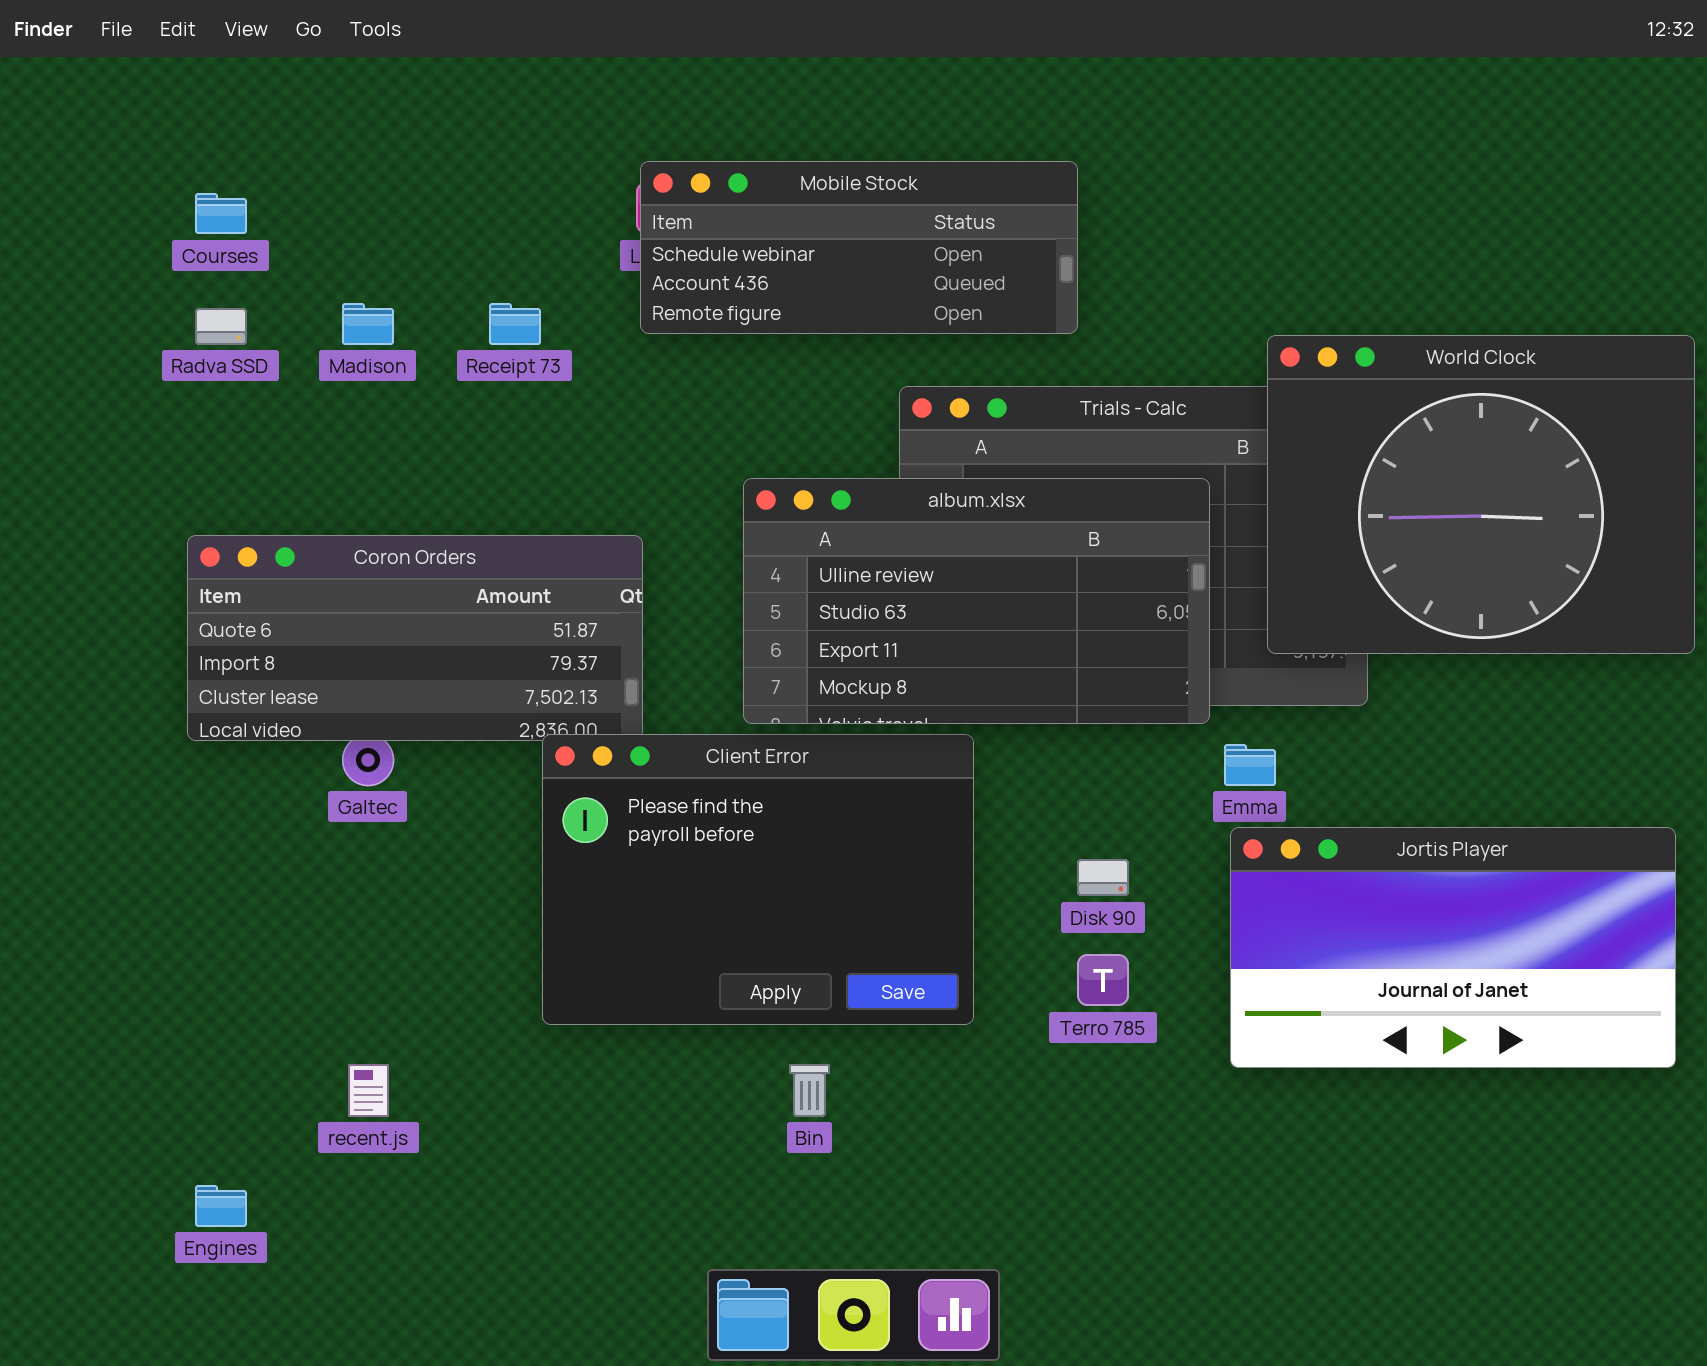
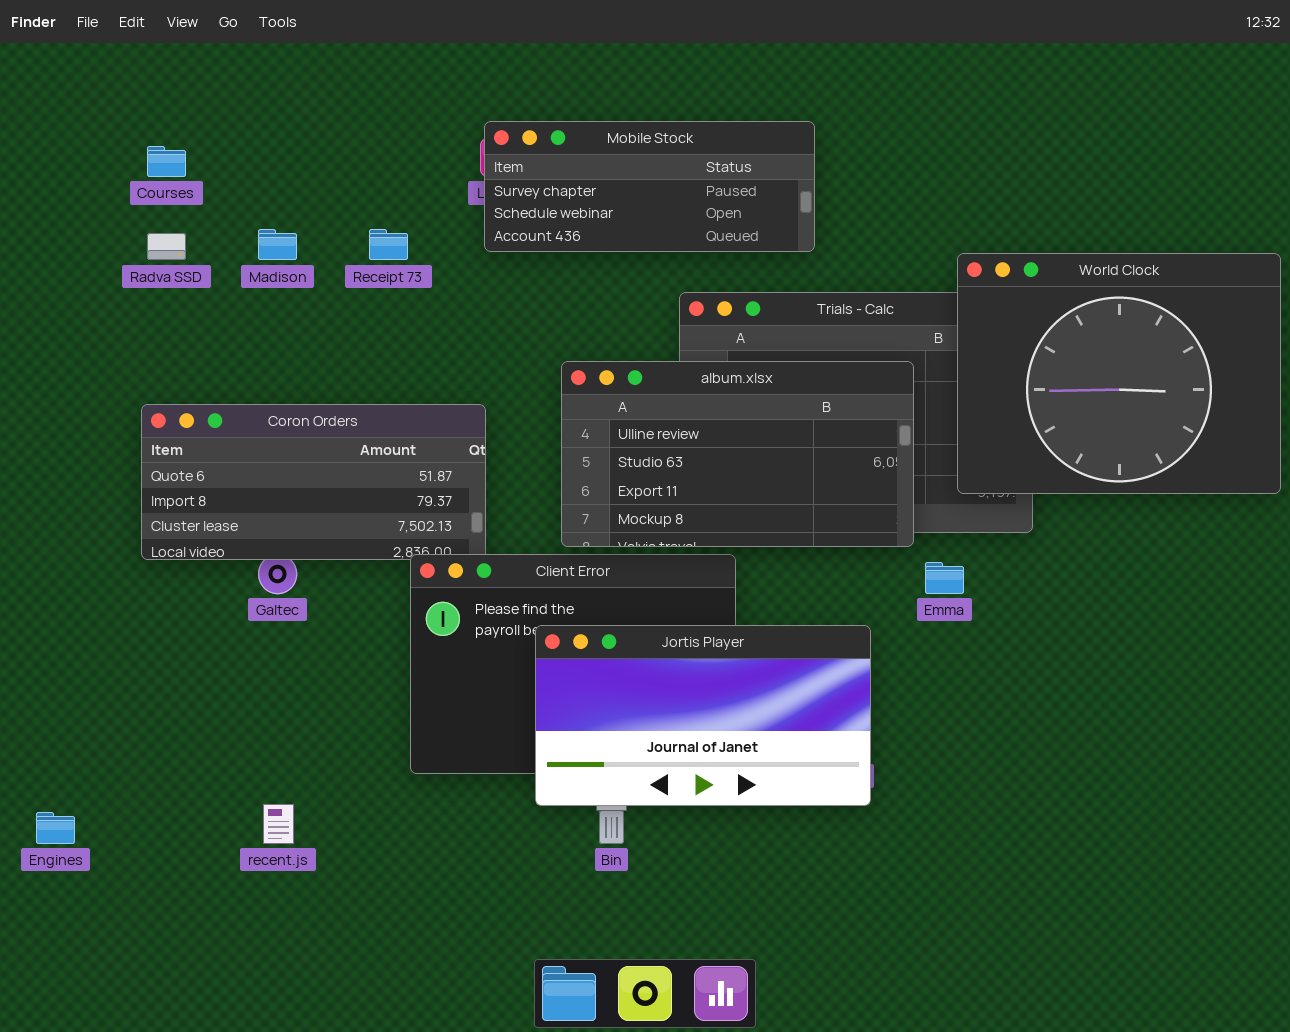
Mobile Stock: [640,161,1078,334] -> [484,121,815,252], scrolled up 1 row
Jortis Player: [1230,827,1676,1068] -> [535,625,871,806], moved
Engines: [195,1185,247,1227] -> [36,812,75,844], moved

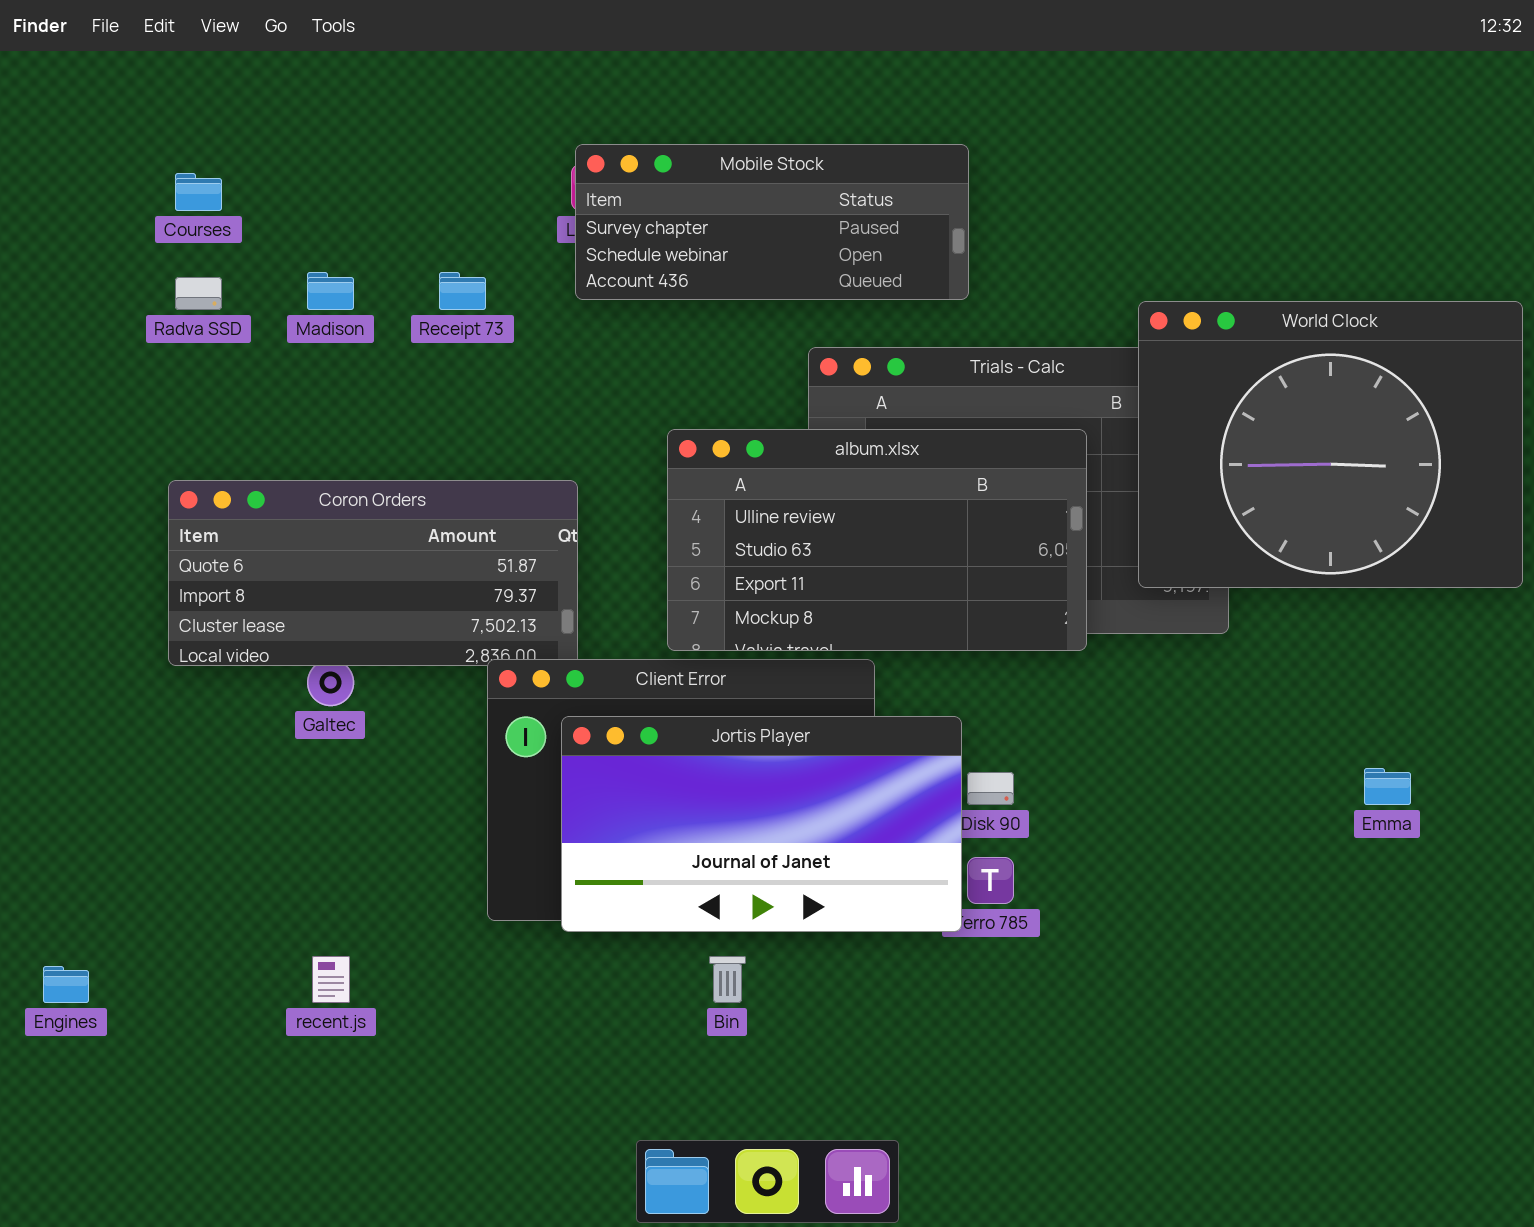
Emma: [925,562,964,594] -> [1364,768,1411,805], moved
Jortis Player: [535,625,871,806] -> [561,716,962,932], moved

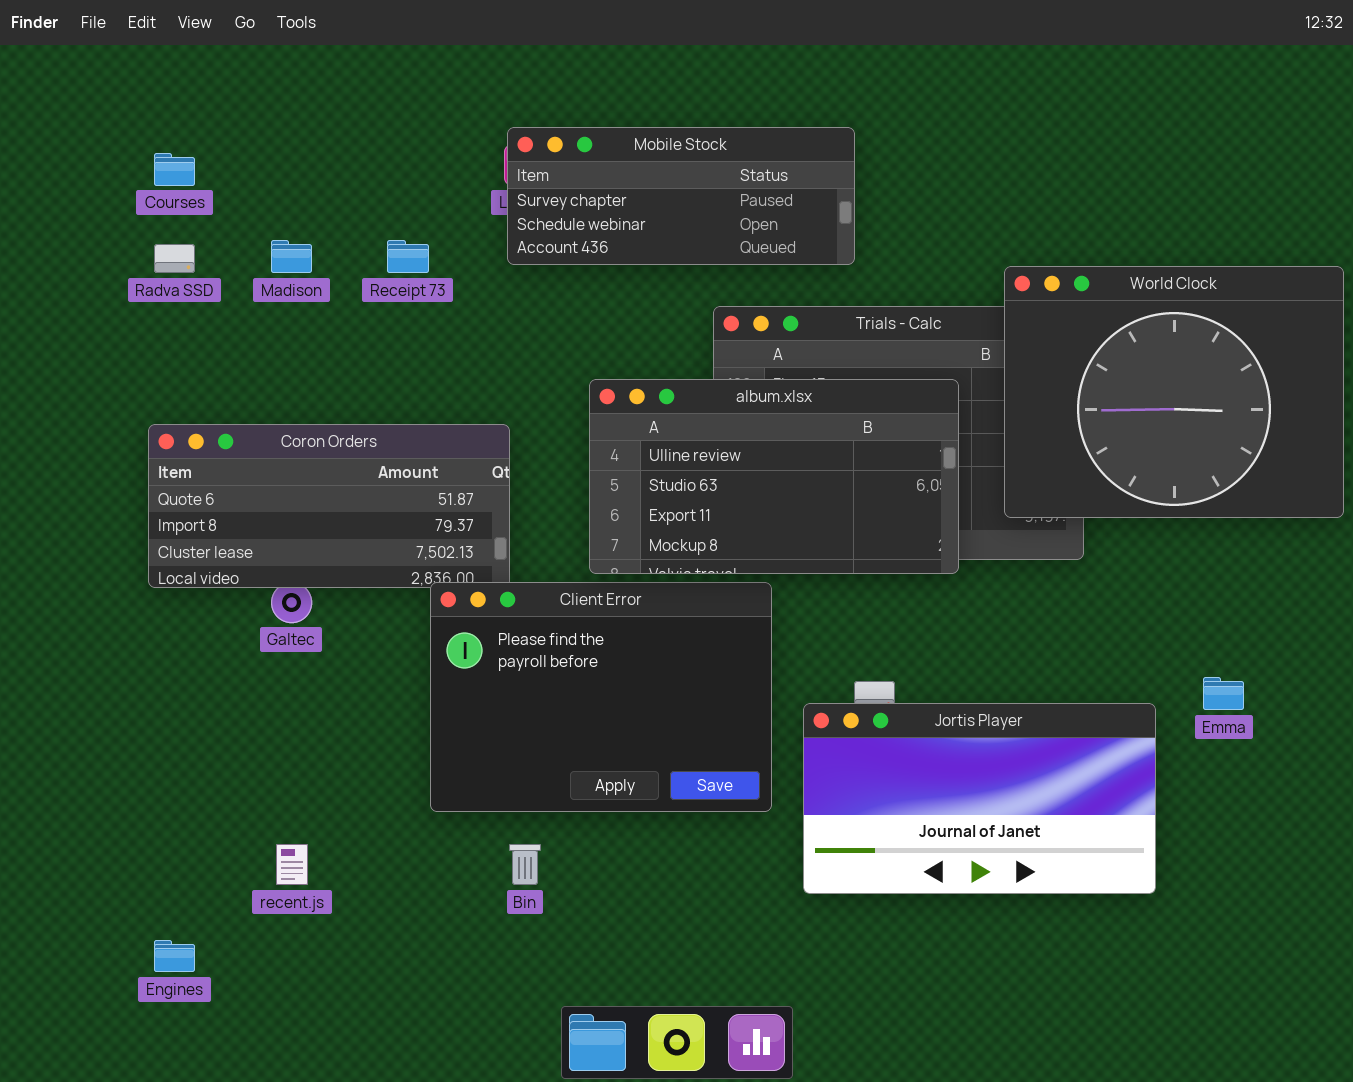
Jortis Player: [561,716,962,932] -> [803,703,1156,894], moved
Bin: [709,956,746,1003] -> [509,844,541,885], moved
Engines: [43,966,89,1003] -> [154,940,195,972], moved

